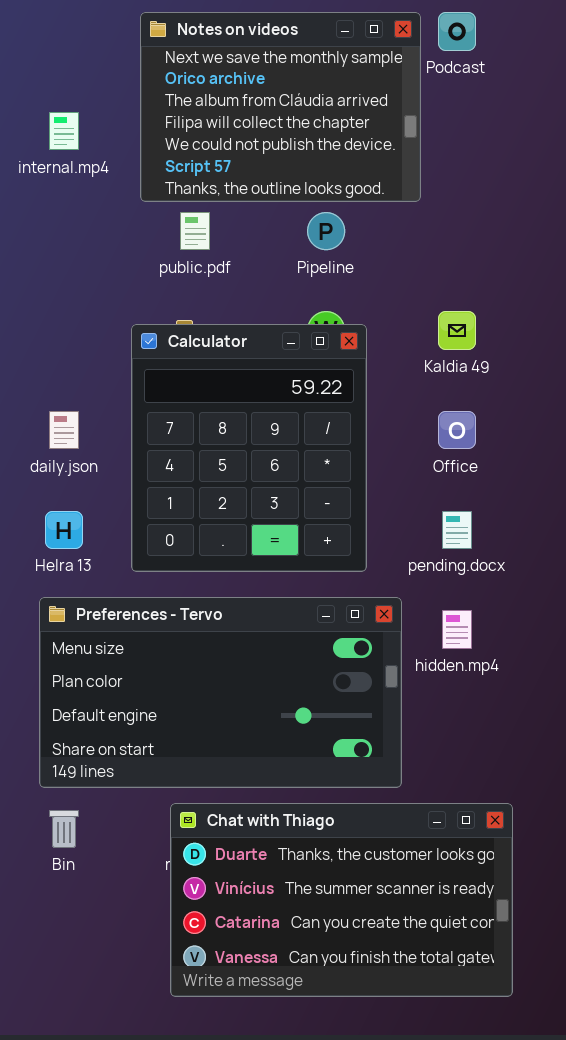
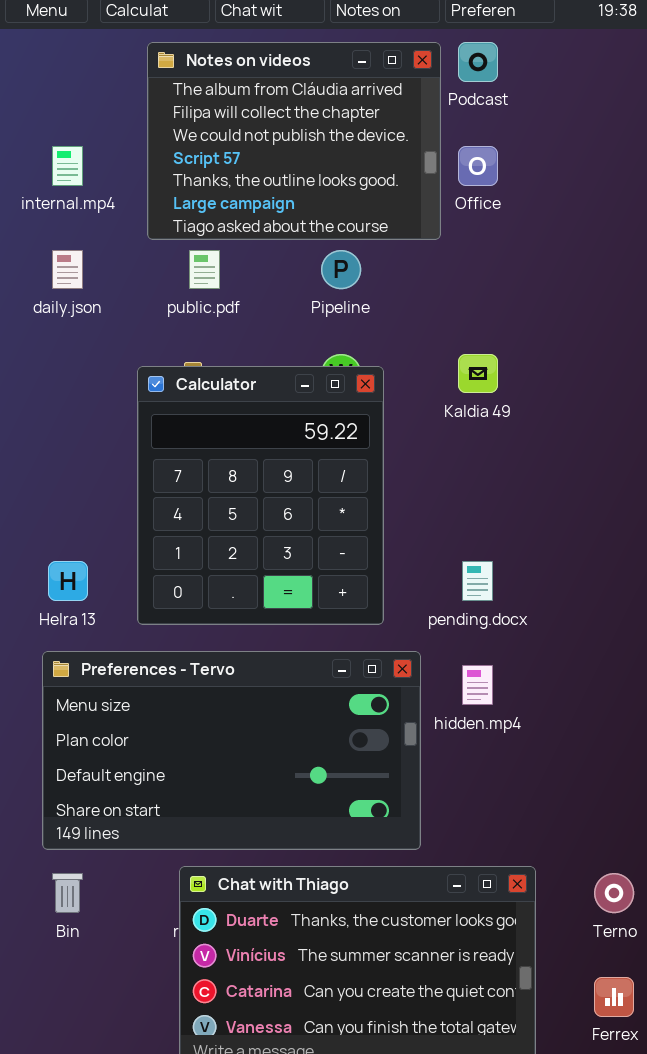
Notes on videos: [140,12,421,202] -> [147,42,441,240], scrolled down 2 rows
daily.json: [49,411,79,449] -> [52,250,83,289], moved
Office: [438,411,476,449] -> [458,146,498,186], moved

